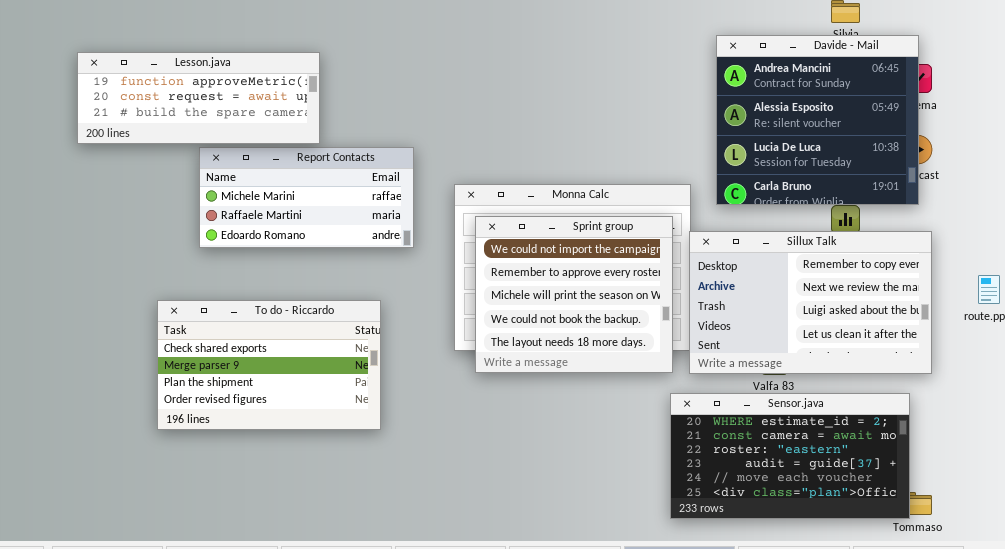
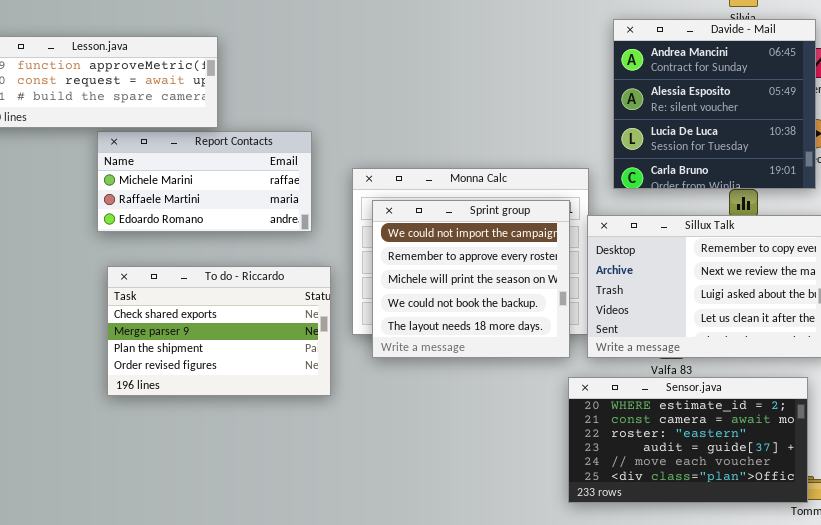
To do - Riccardo: [157,300,381,430] -> [107,266,331,396], moved

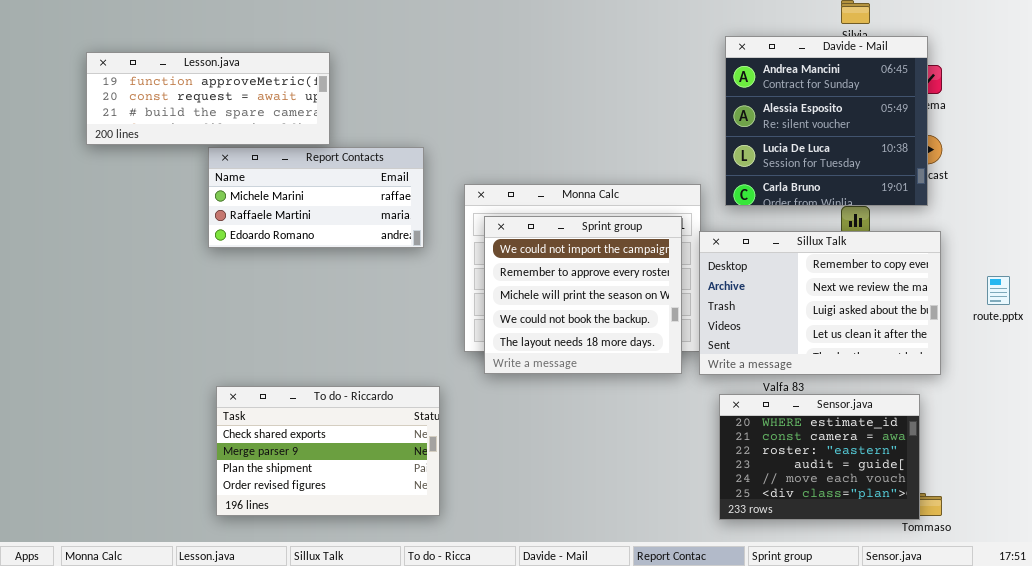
To do - Riccardo: [107,266,331,396] -> [216,386,440,516], moved
Sensor.java: [568,377,808,503] -> [719,394,920,520], resized

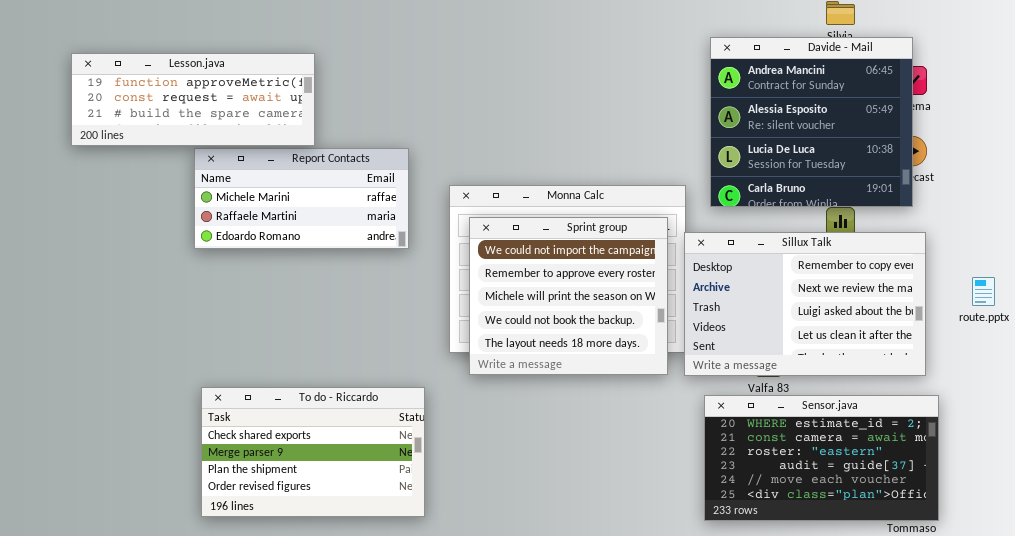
Sensor.java: [719,394,920,520] -> [704,395,939,521], resized

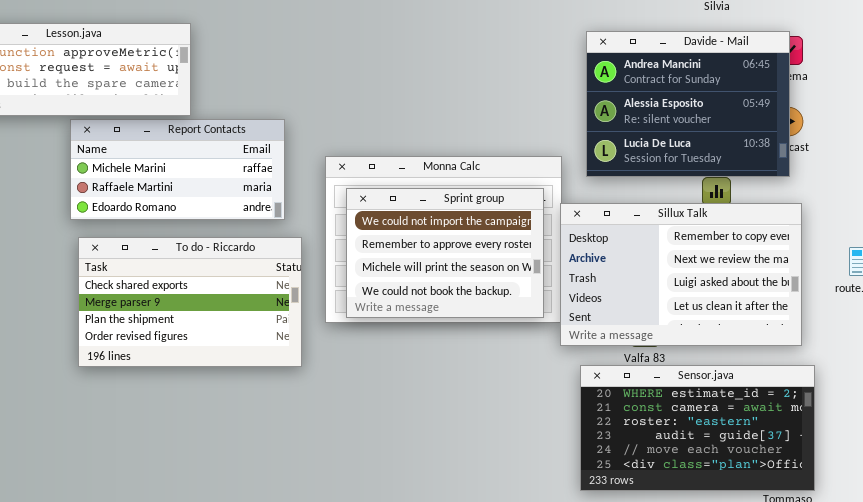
Davide - Mail: [710,37,913,207] -> [586,31,790,177], resized
Sprint group: [469,217,668,375] -> [346,188,544,318], resized
To do - Riccardo: [201,387,425,517] -> [78,237,302,367], moved

